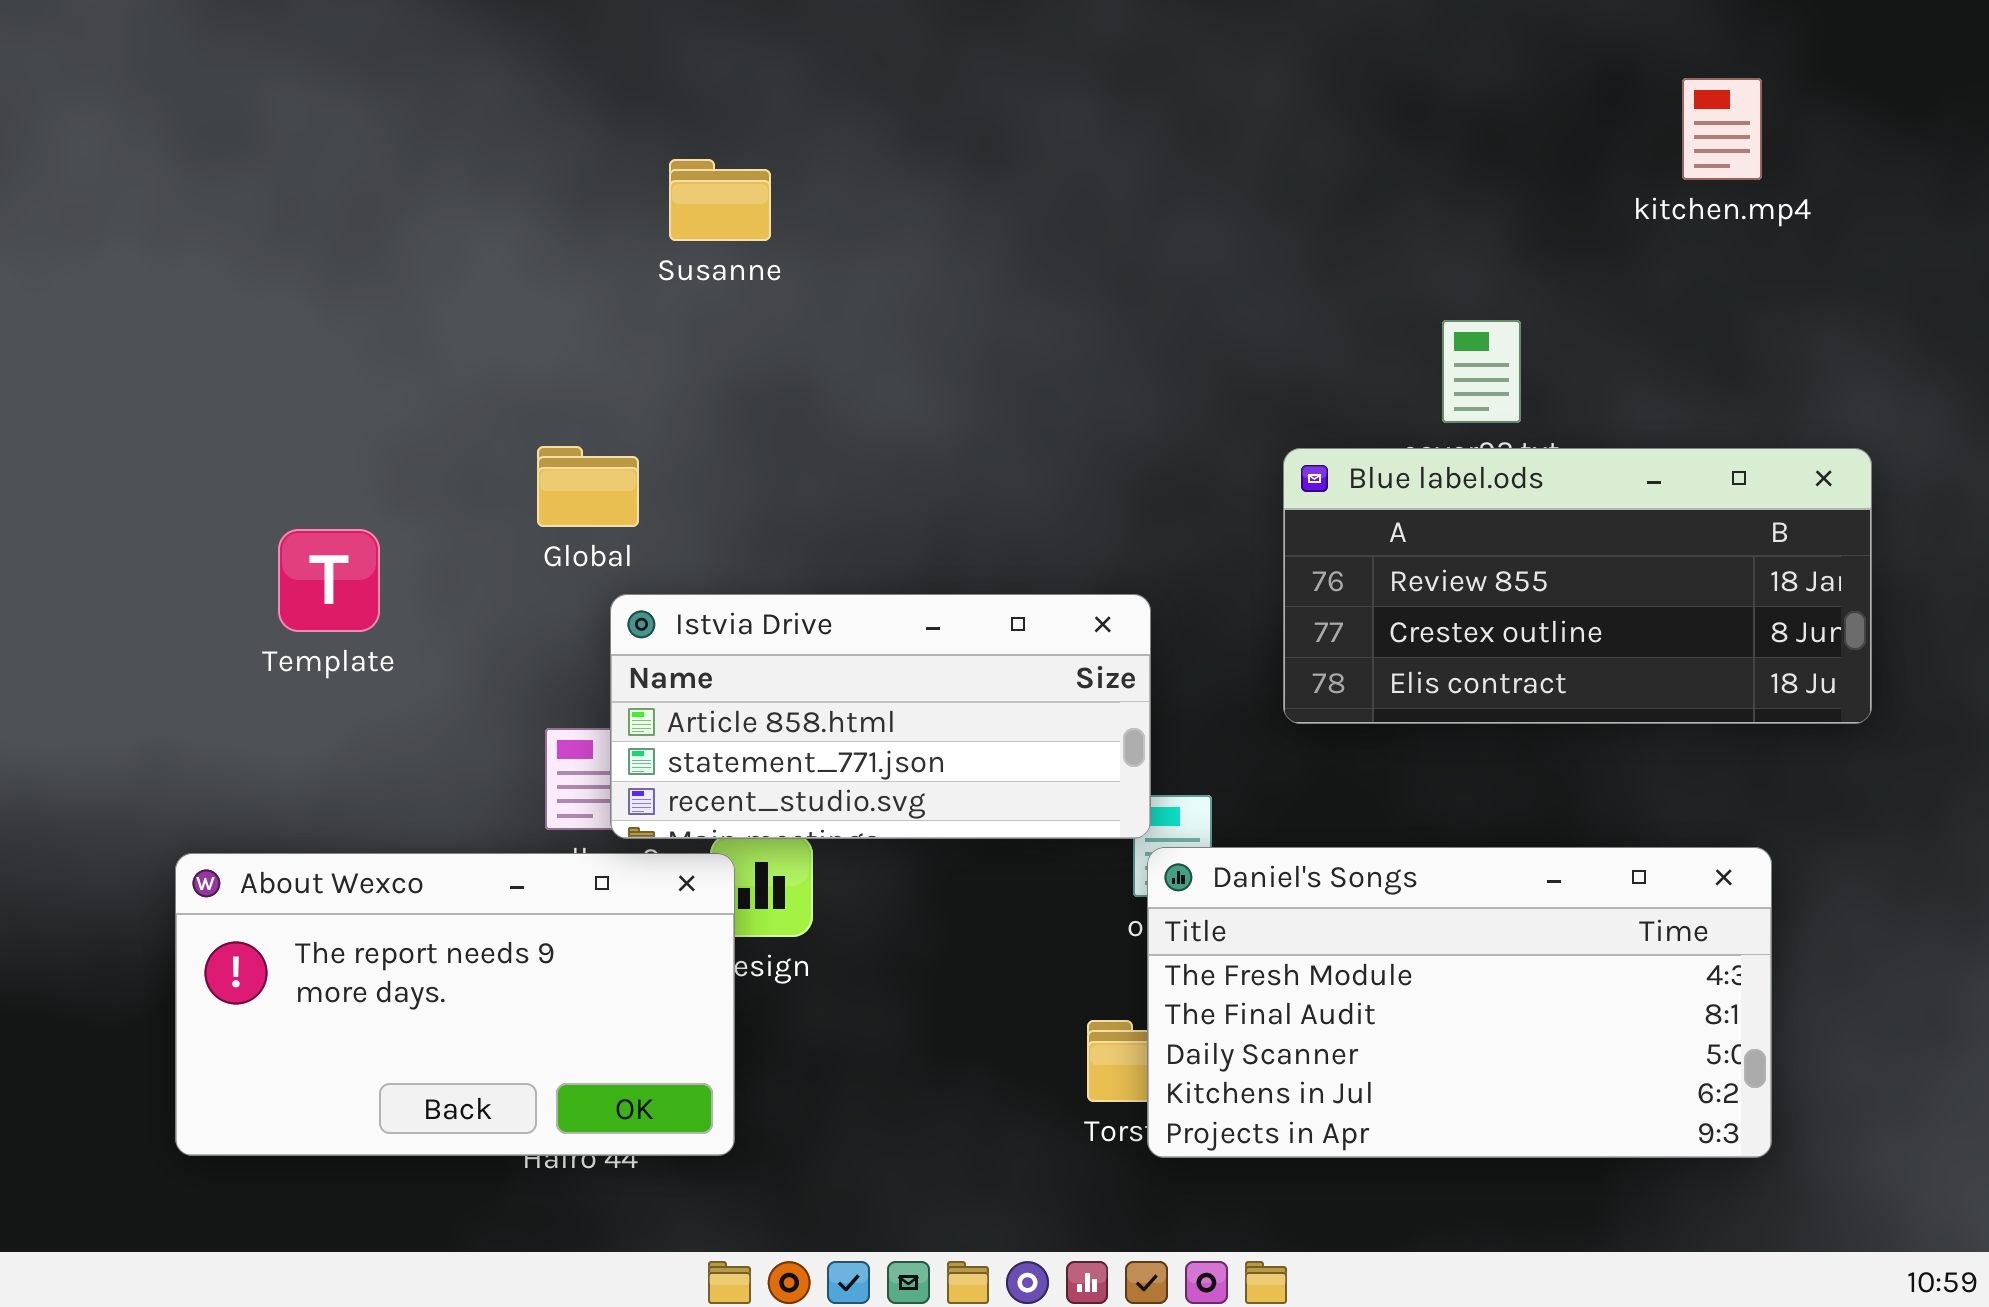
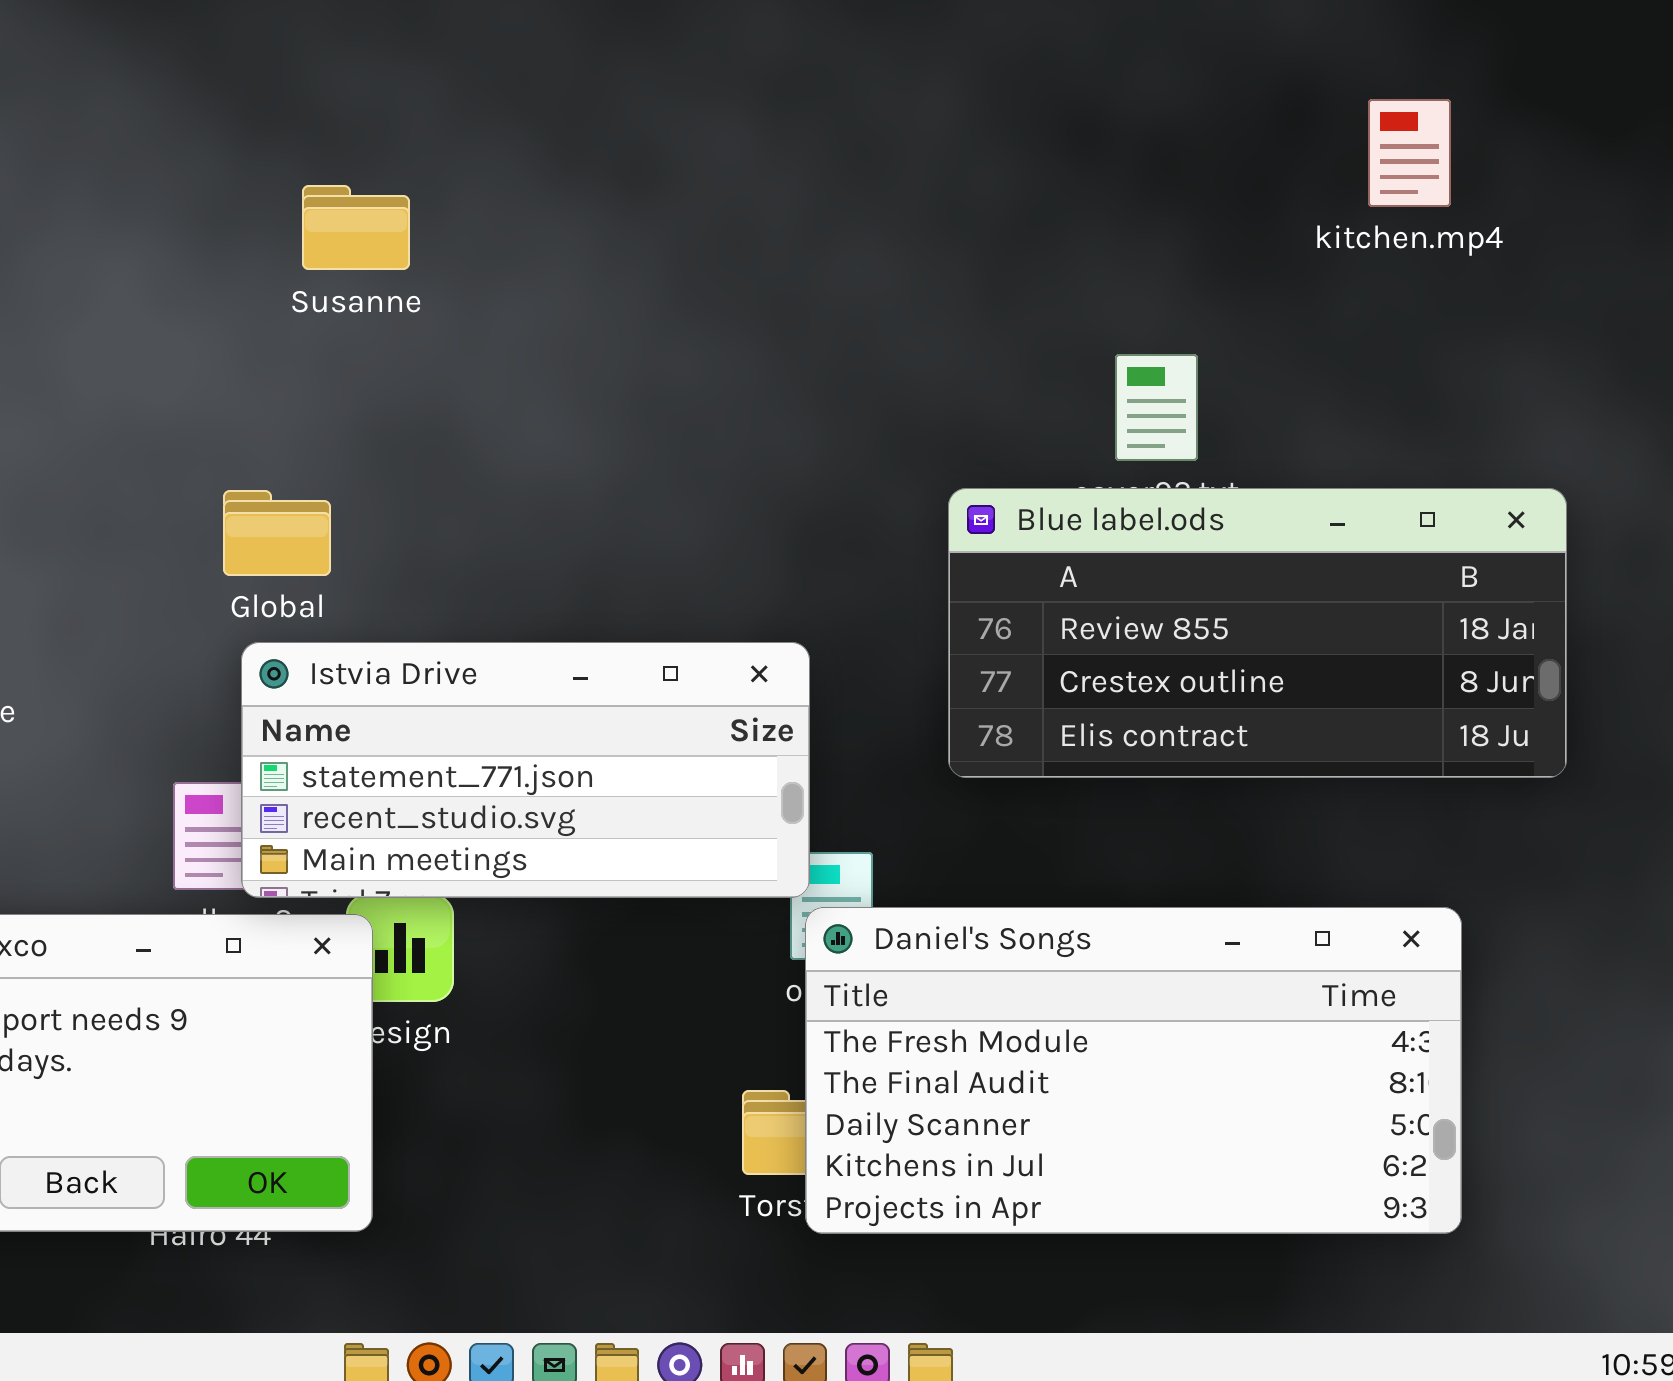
Global: [537,446,639,527] -> [223,490,331,576], moved
Istvia Drive: [610,594,1151,839] -> [241,642,810,898], scrolled down 1 row

